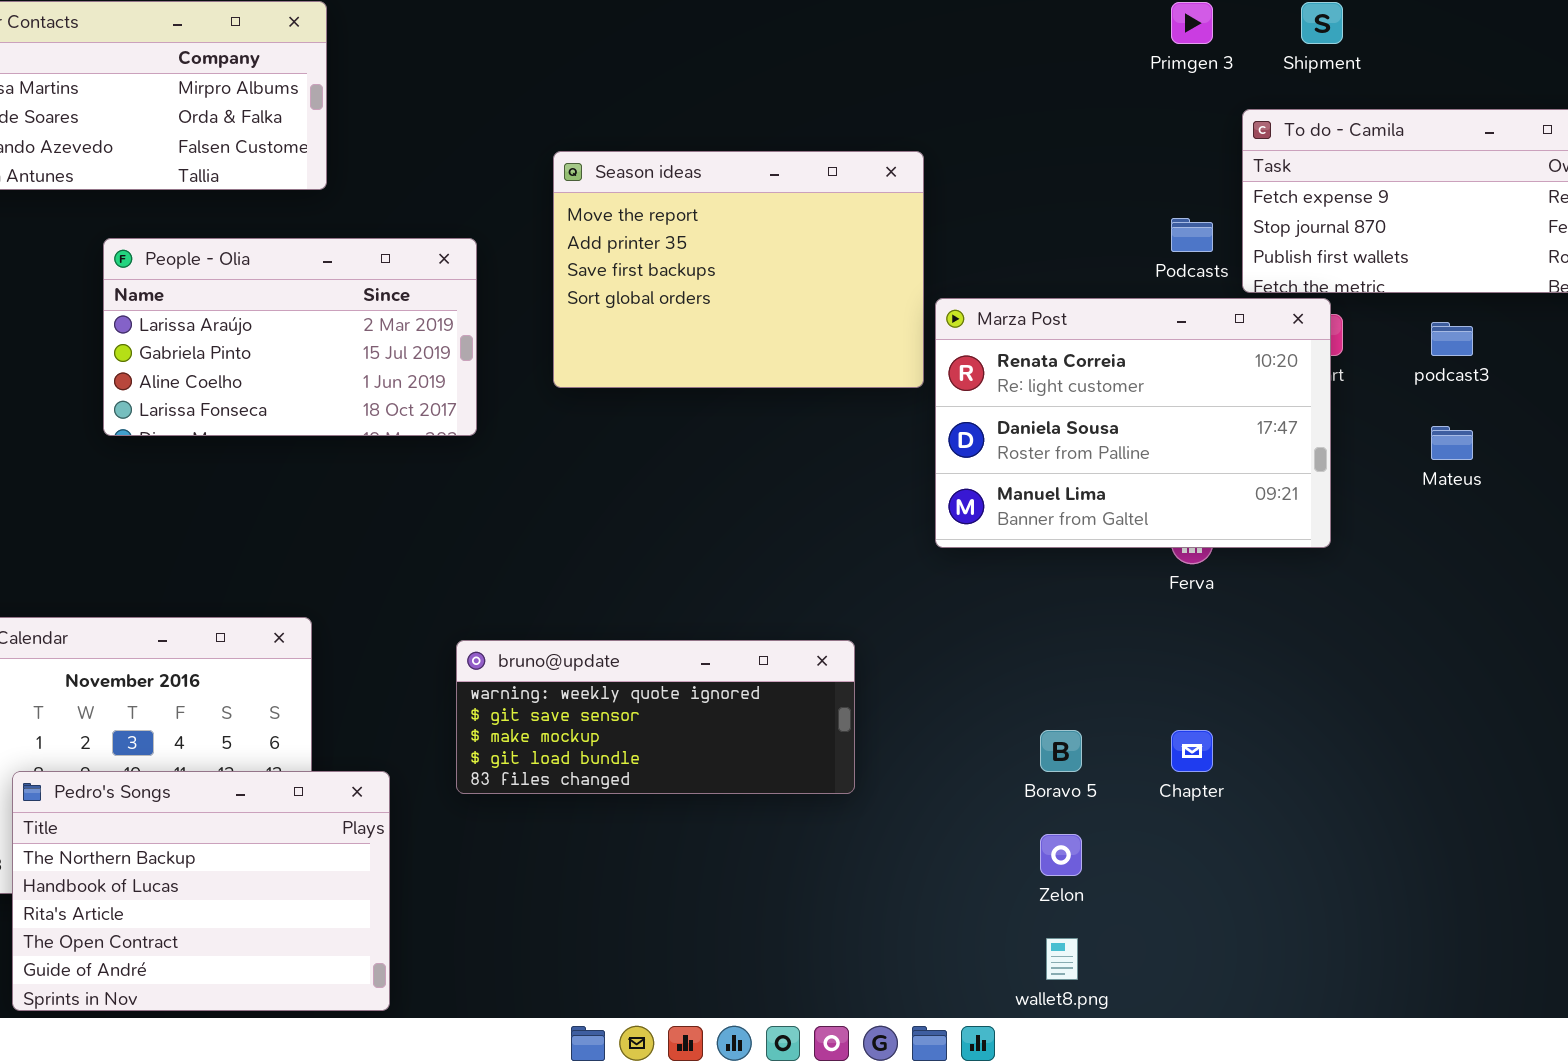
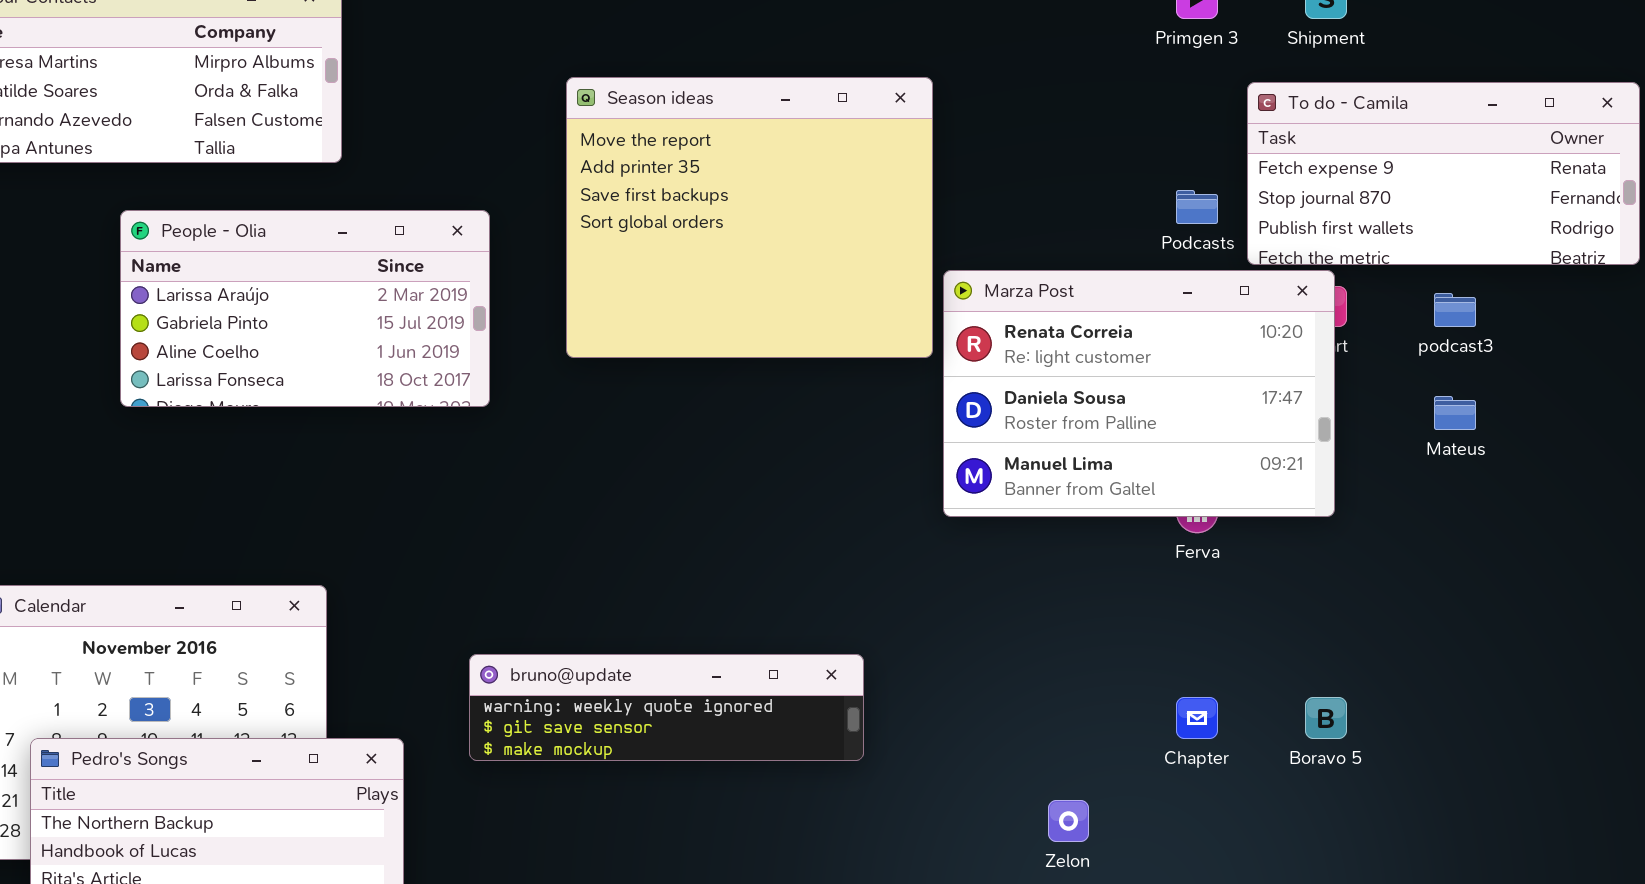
Season ideas: [553,151,924,388] -> [566,77,933,358], resized
bruno@update: [456,640,855,794] -> [469,654,864,761], resized
Boravo 5: [1040,730,1082,772] -> [1305,697,1347,739], moved

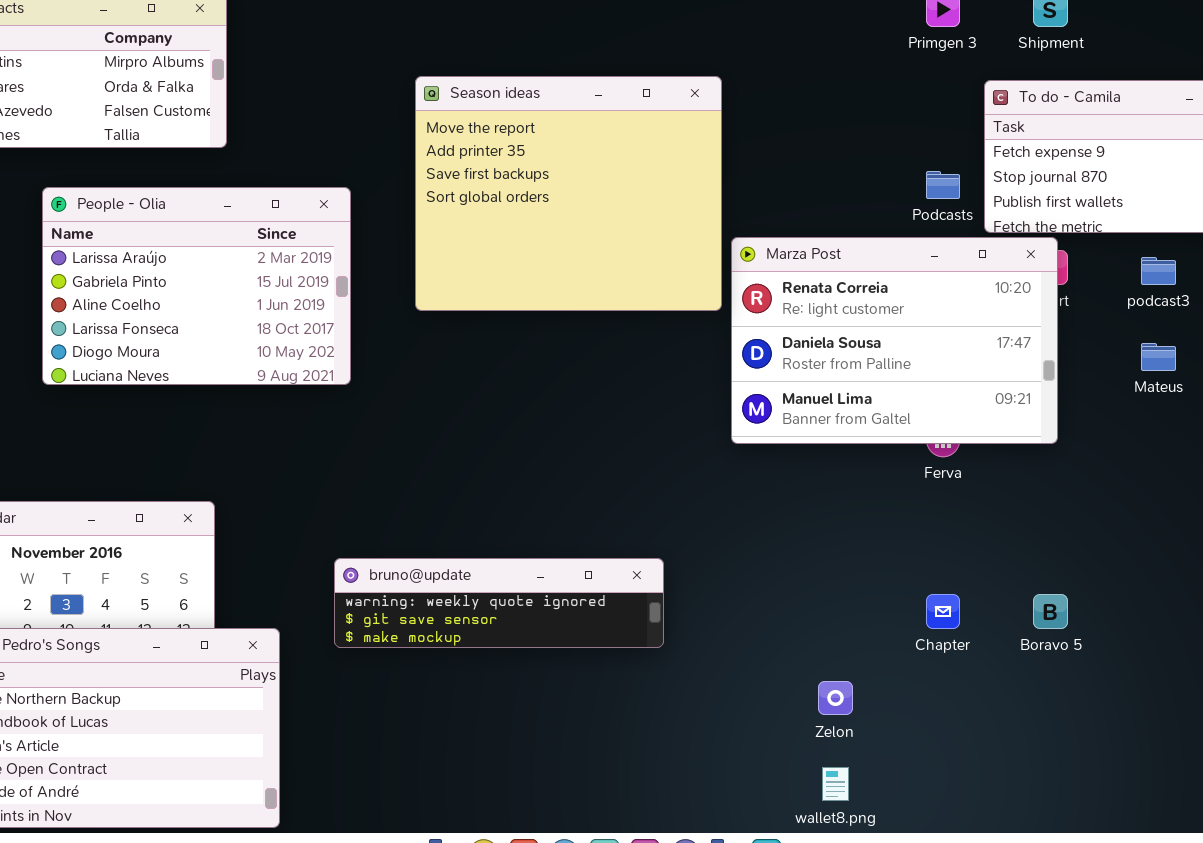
People - Olia: [120,210,490,407] -> [42,187,351,385], resized

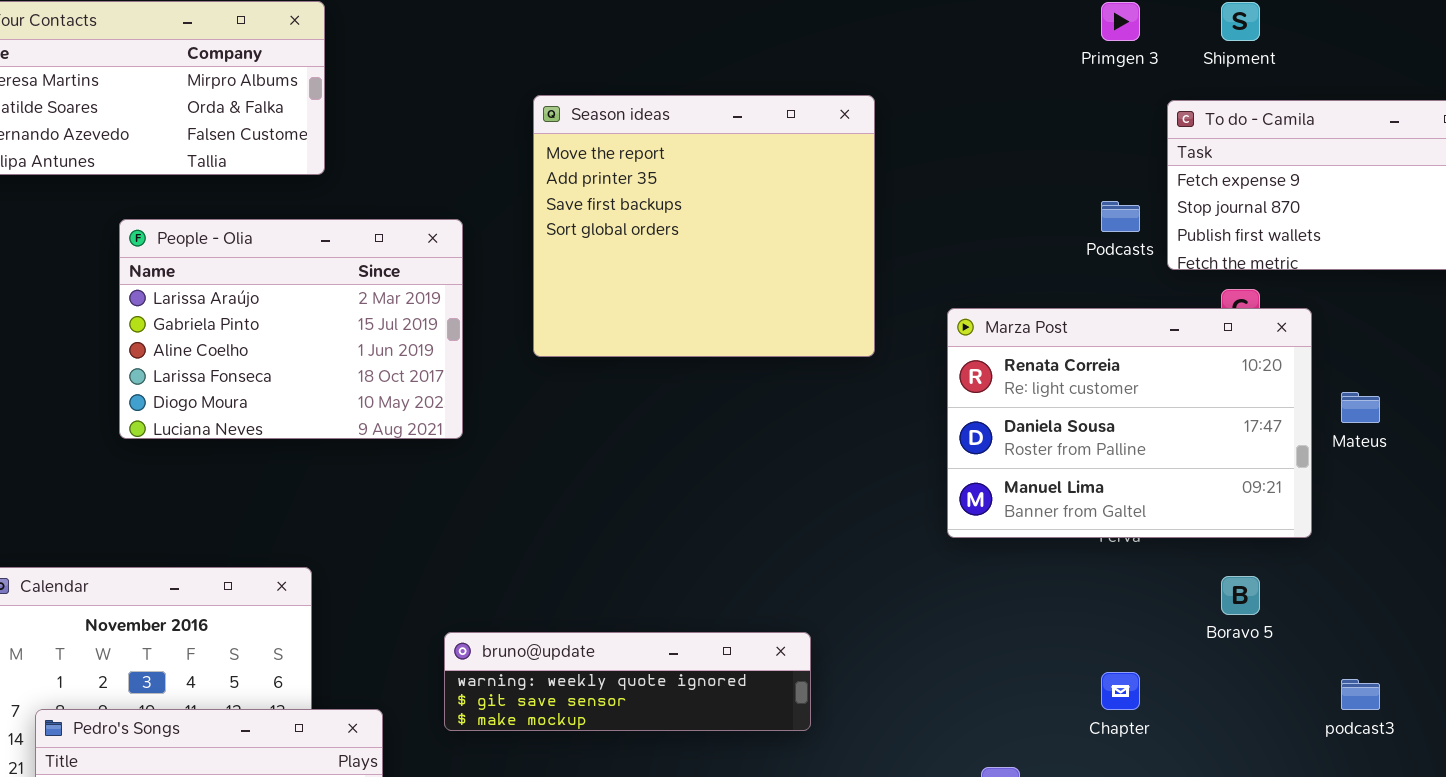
Marza Post: [731,237,1058,444] -> [947,308,1312,538], moved
podcast3: [1141,257,1176,285] -> [1341,679,1380,710], moved
Boravo 5: [1033,594,1068,629] -> [1221,576,1260,615], moved

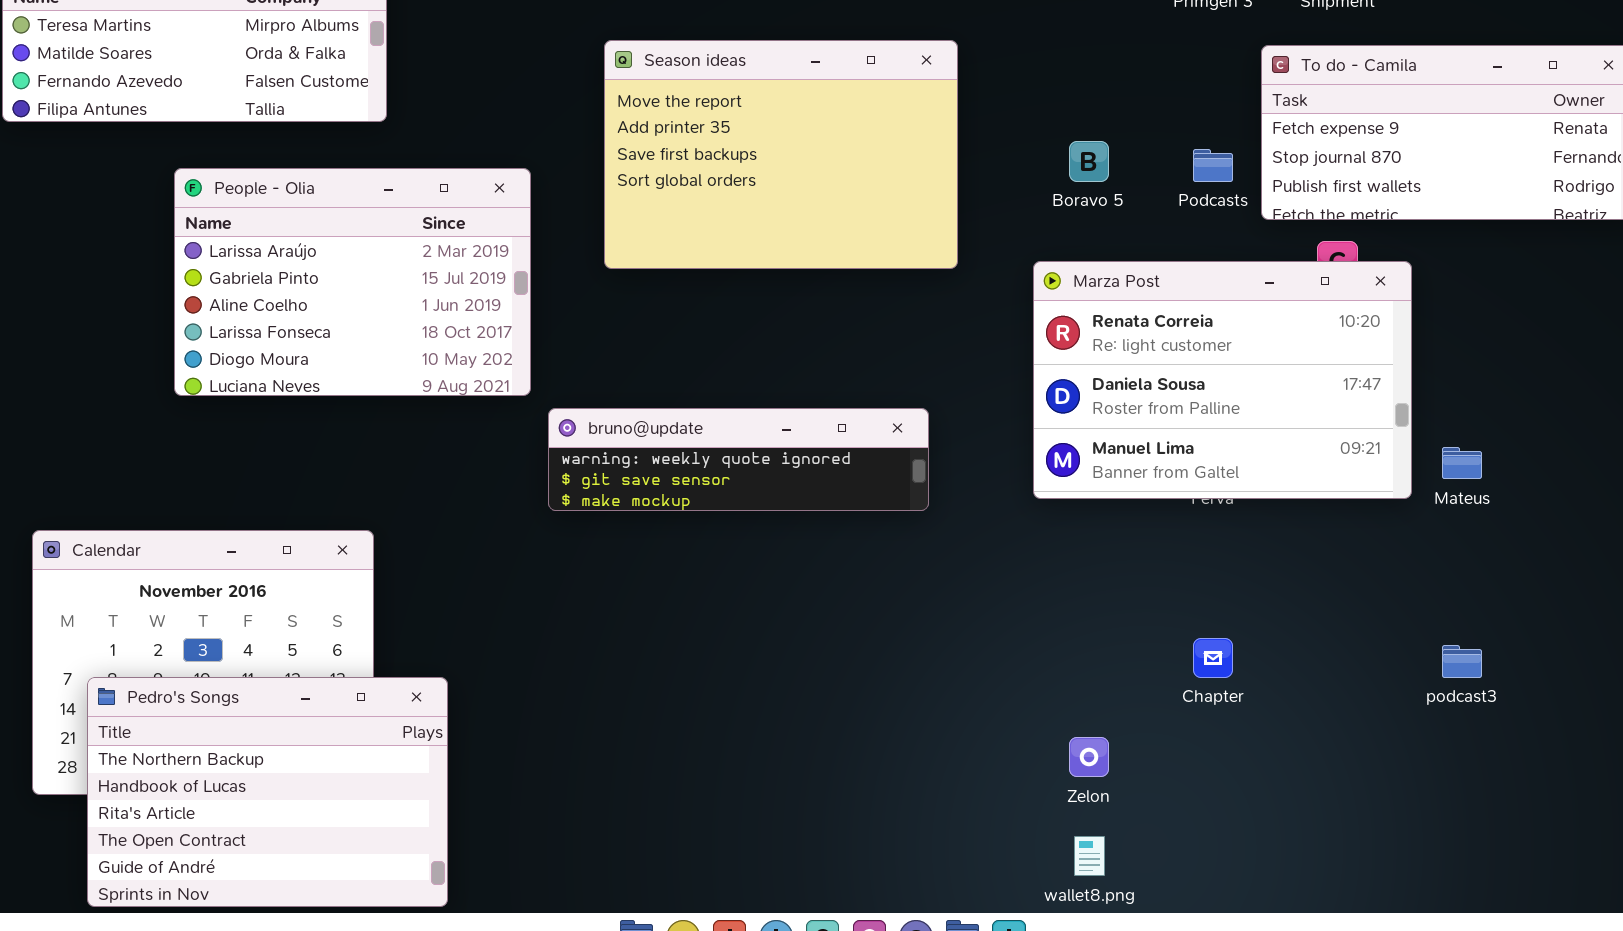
Season ideas: [533,95,875,357] -> [604,40,958,269], resized
Mateus: [1341,392,1380,423] -> [1442,447,1482,479], moved
Boravo 5: [1221,576,1260,615] -> [1069,141,1109,182], moved
bruno@update: [444,632,811,731] -> [548,408,929,511], moved

